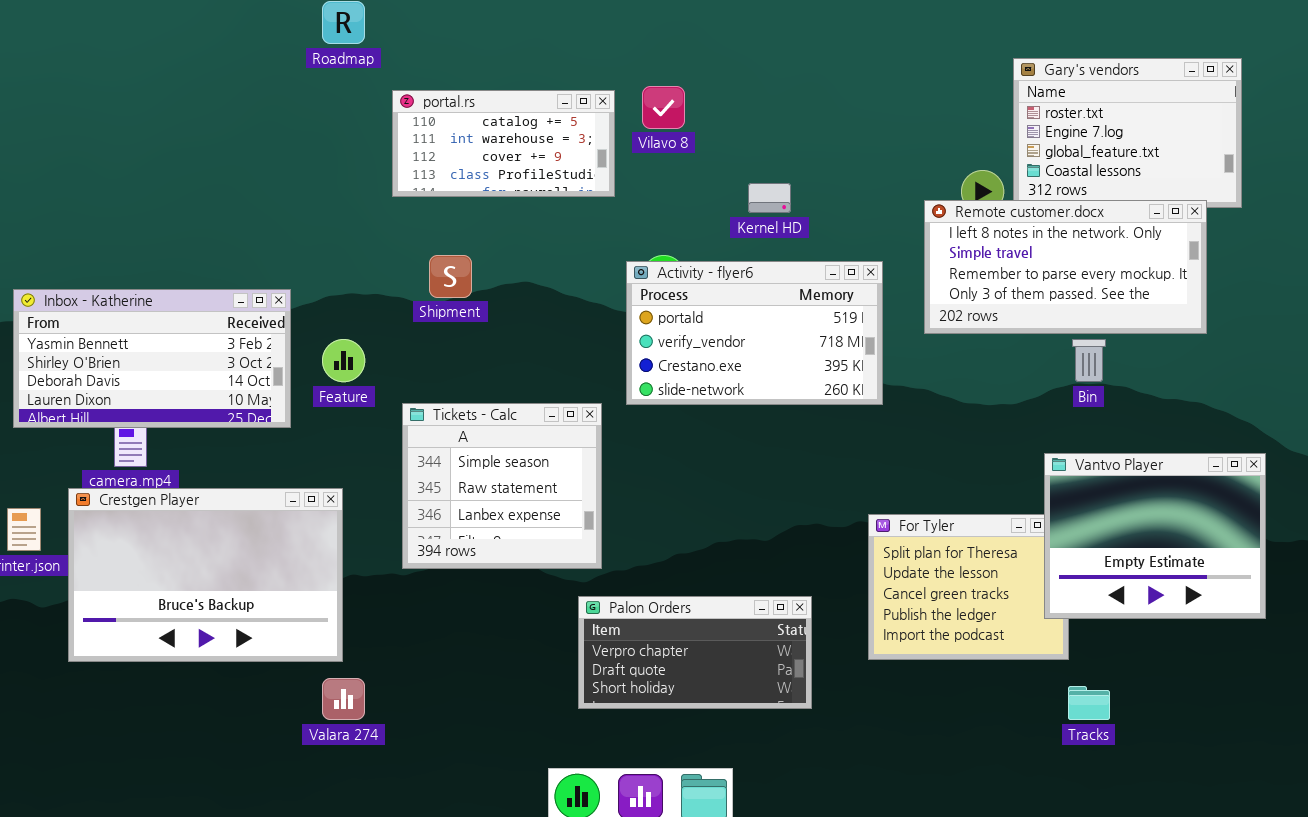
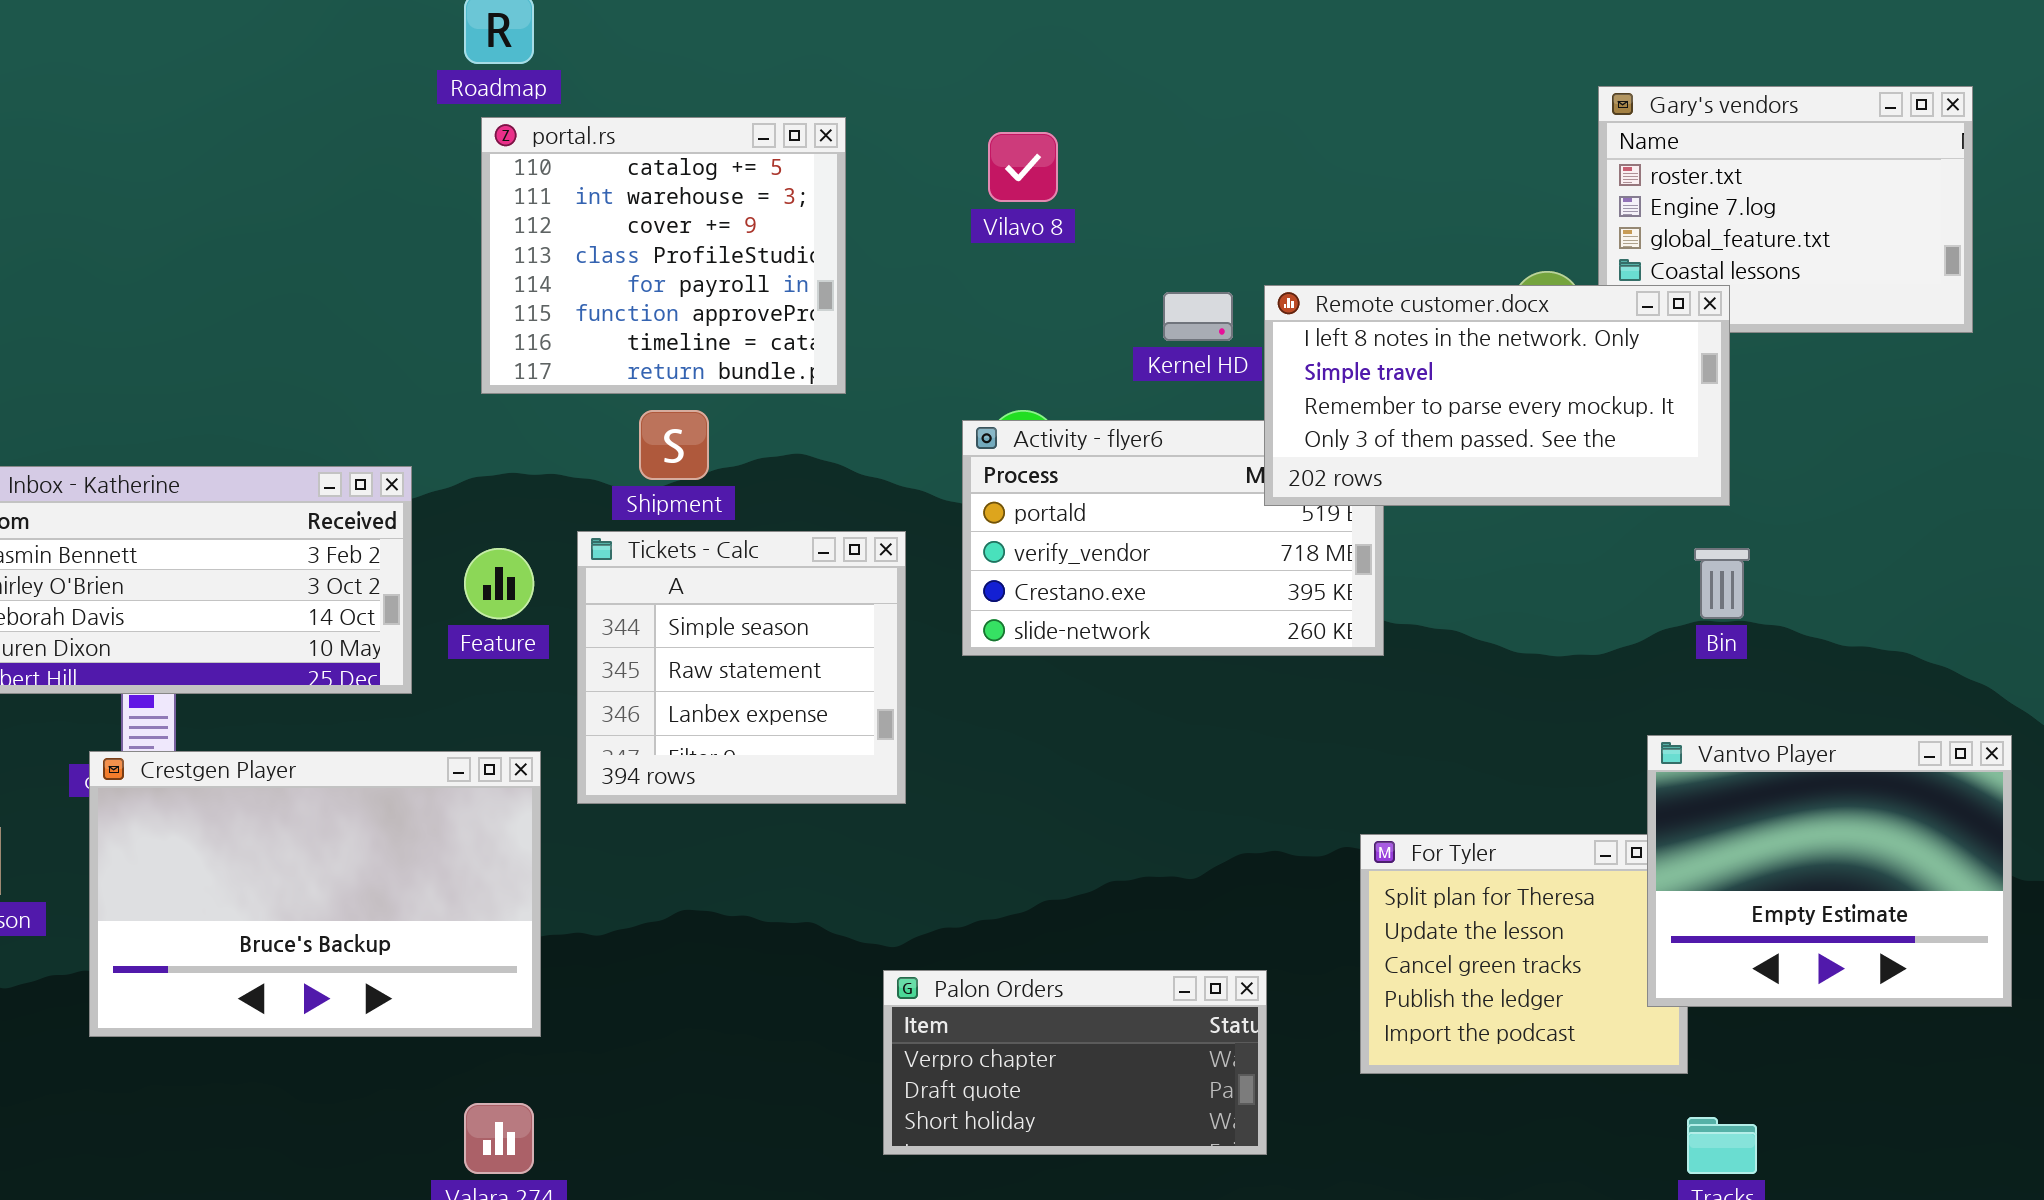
portal.rs: [392,90,615,197] -> [481,117,846,394], moved, resized
Remote customer.docx: [924,200,1207,334] -> [1264,285,1730,506], moved
Tickets - Calc: [402,403,602,569] -> [577,531,906,804], moved
Crestgen Player: [68,488,343,662] -> [89,751,541,1037], moved

